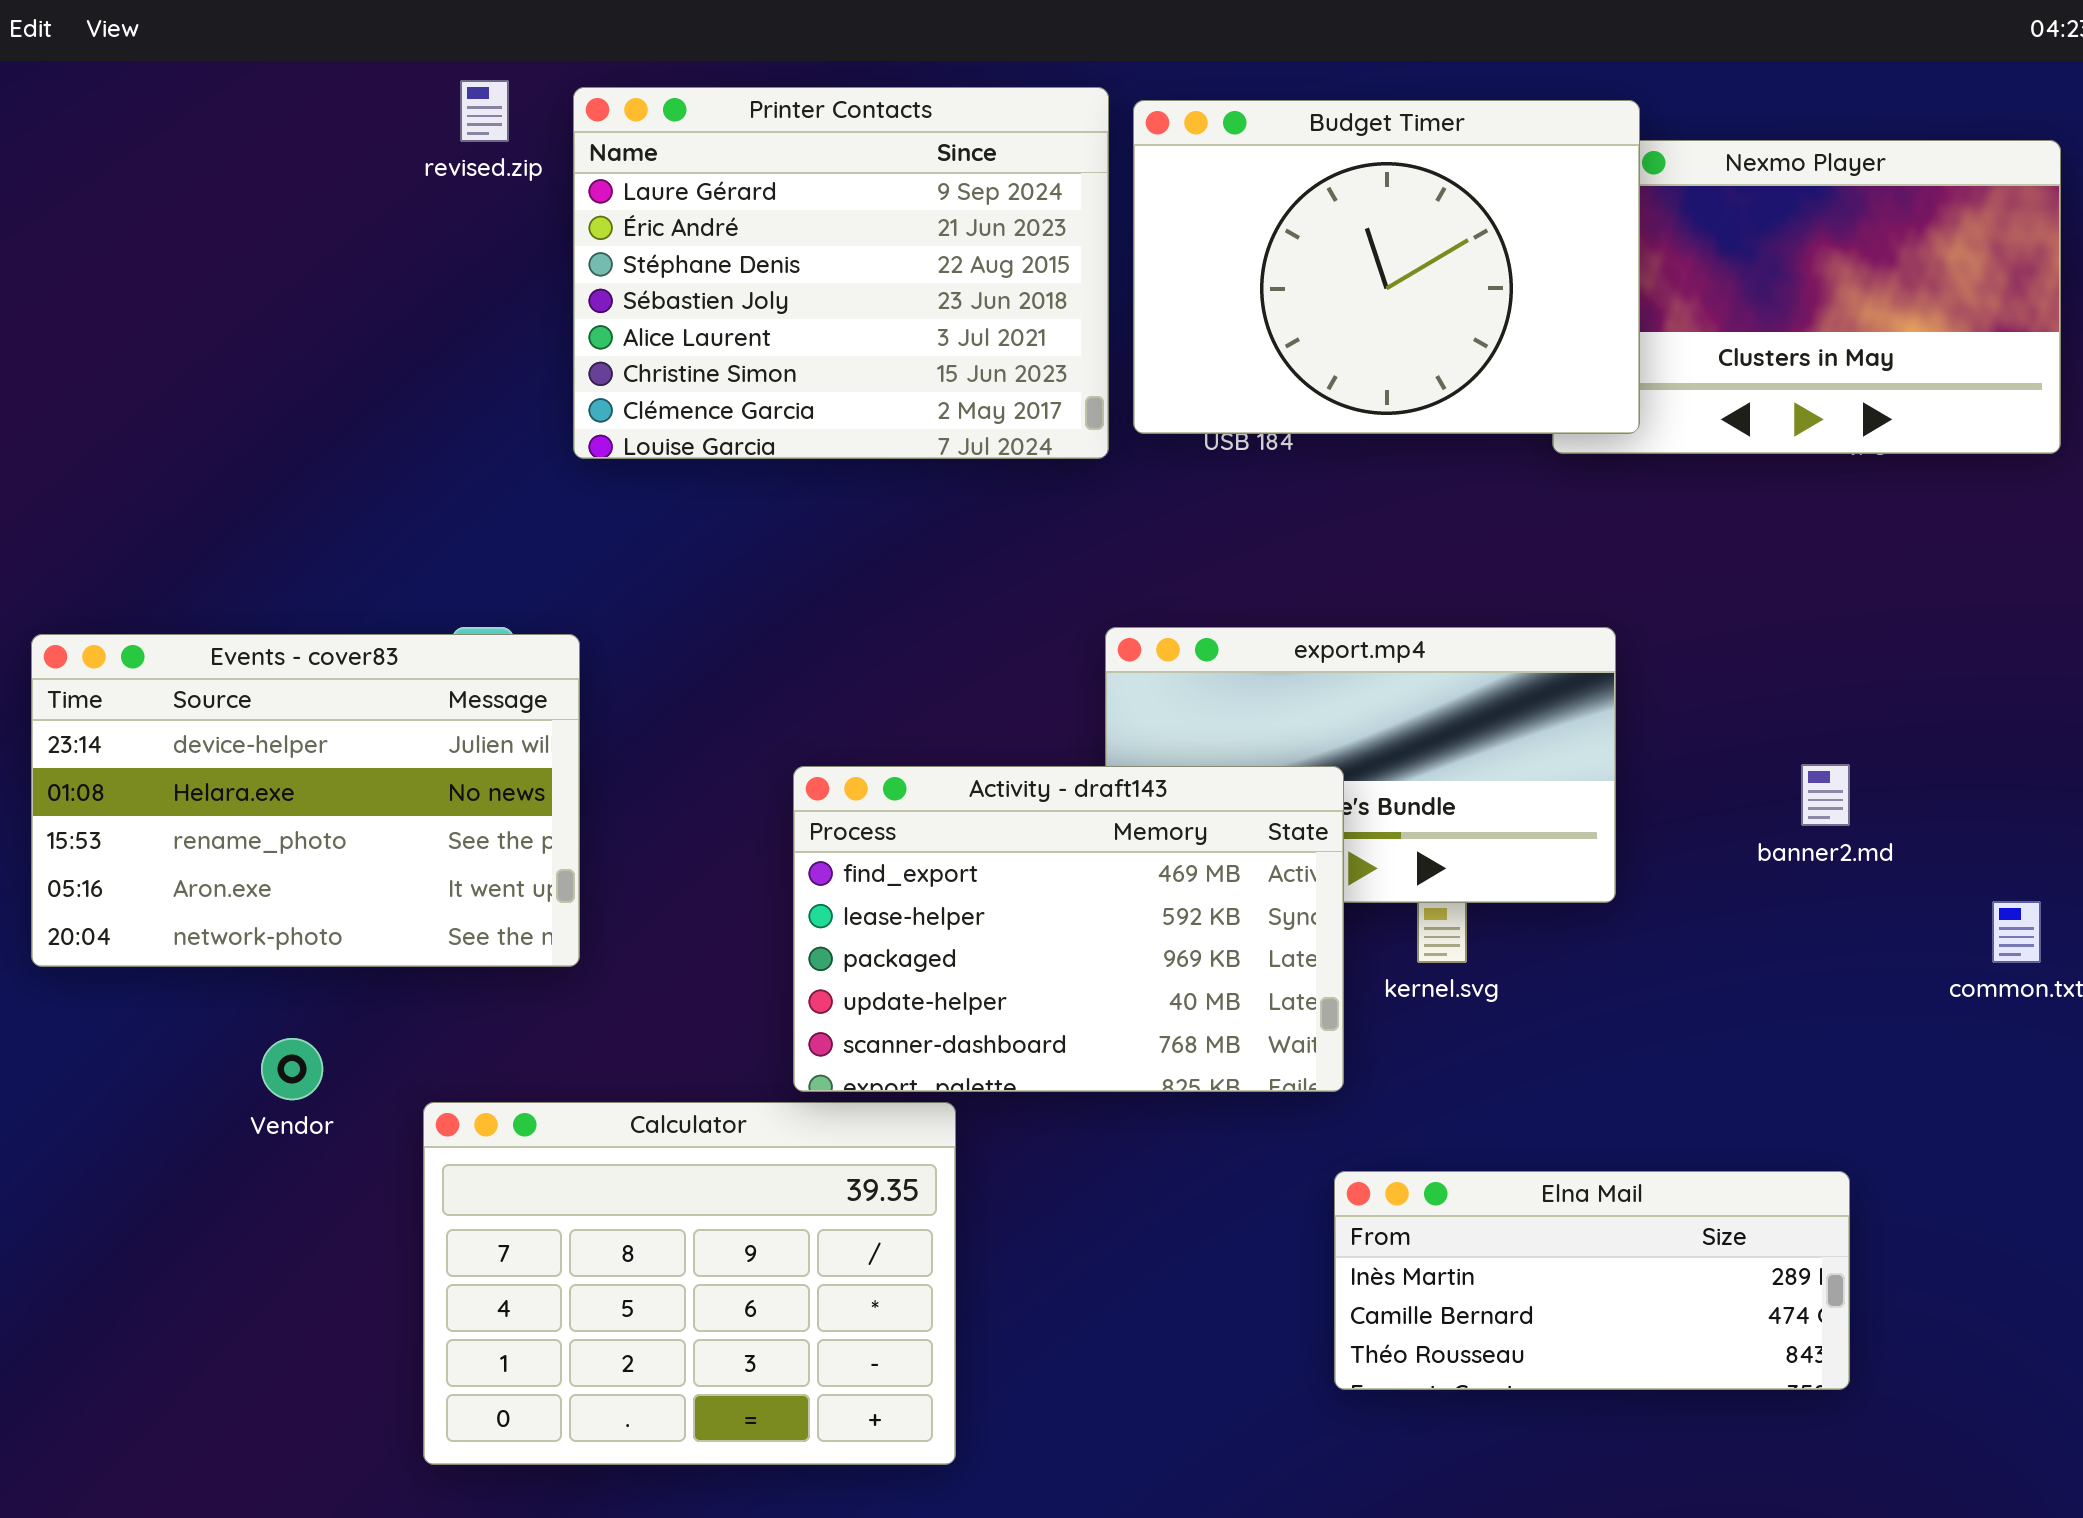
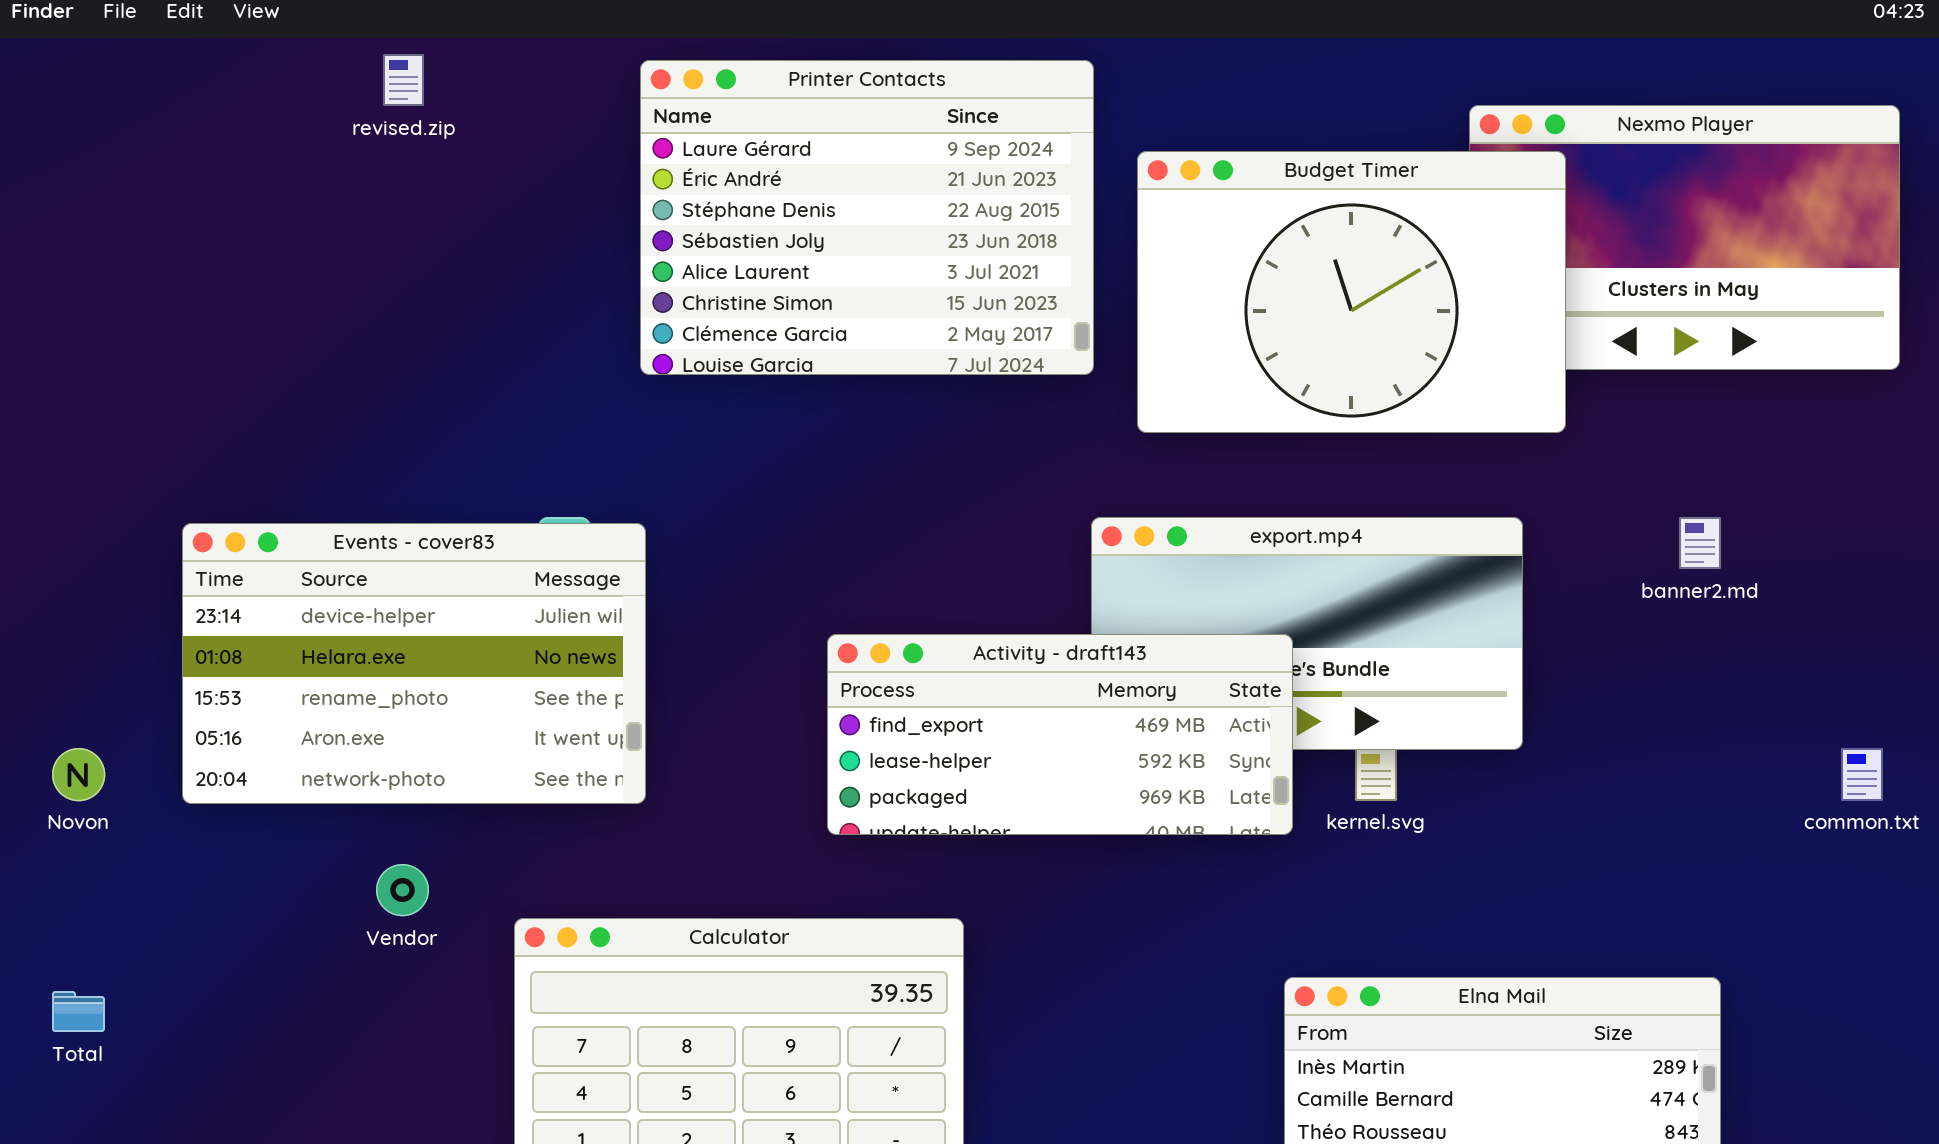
revised.zip: [460,80,509,142] -> [383,54,424,106], moved
Budget Timer: [1133,100,1640,434] -> [1137,151,1566,433], moved
banner2.md: [1801,764,1850,826] -> [1679,517,1721,569], moved
Activity - draft143: [793,766,1344,1092] -> [827,634,1293,835], resized

